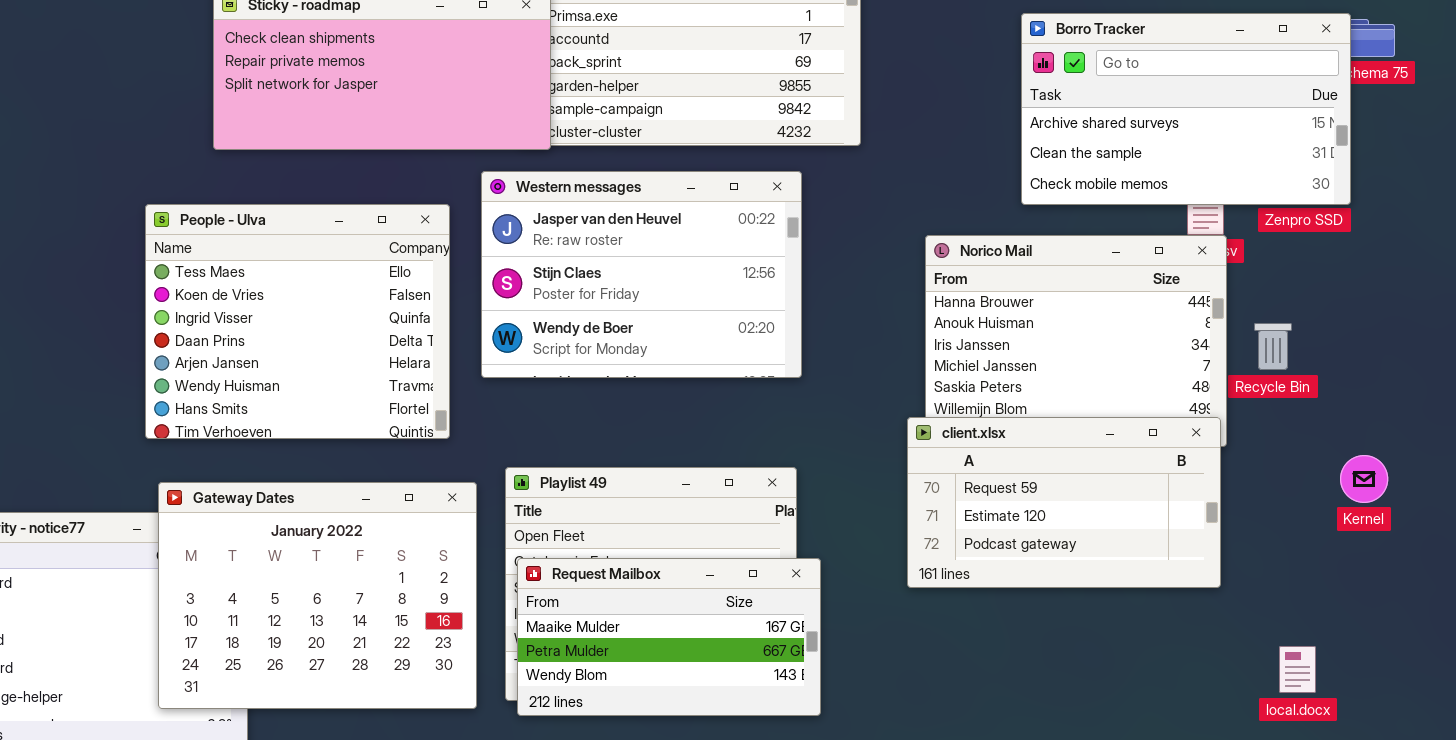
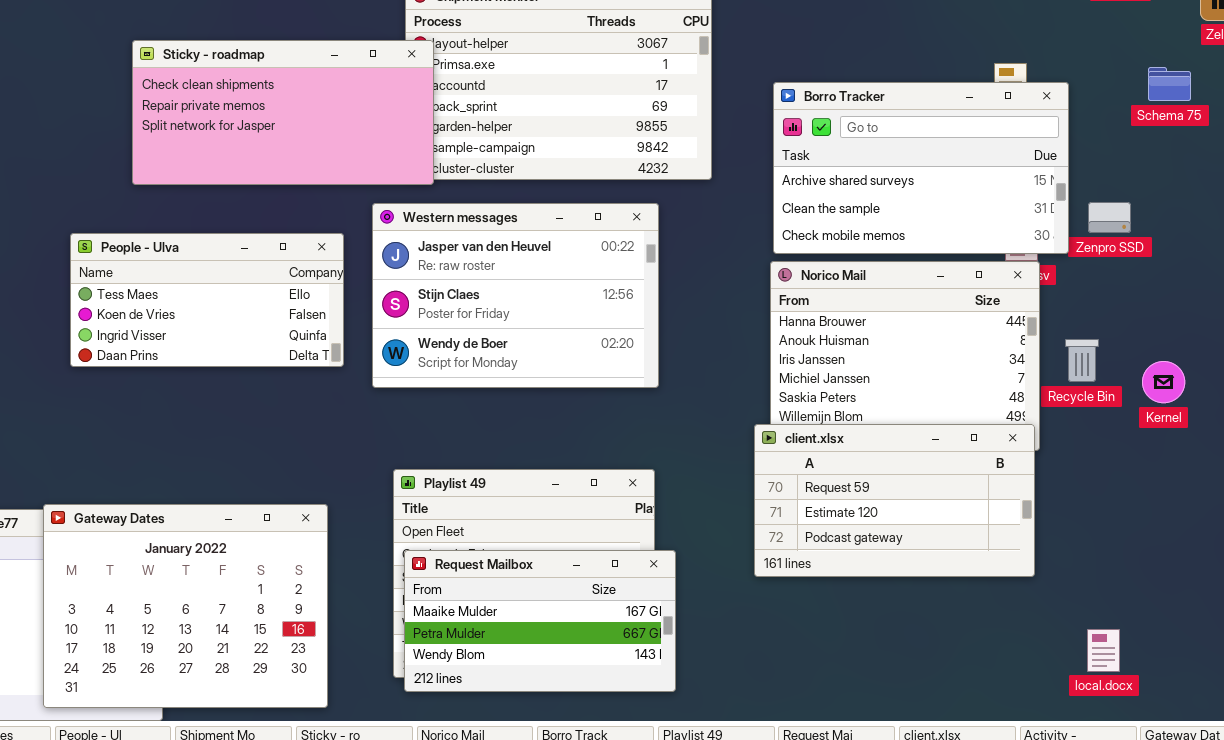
Borro Tracker: [1021,13,1351,205] -> [773,82,1069,254], moved
People - Ulva: [145,204,450,439] -> [70,233,344,367], resized
Kernel: [1340,455,1388,503] -> [1142,361,1185,403], moved
Gateway Dates: [158,482,477,709] -> [43,504,328,708], moved

